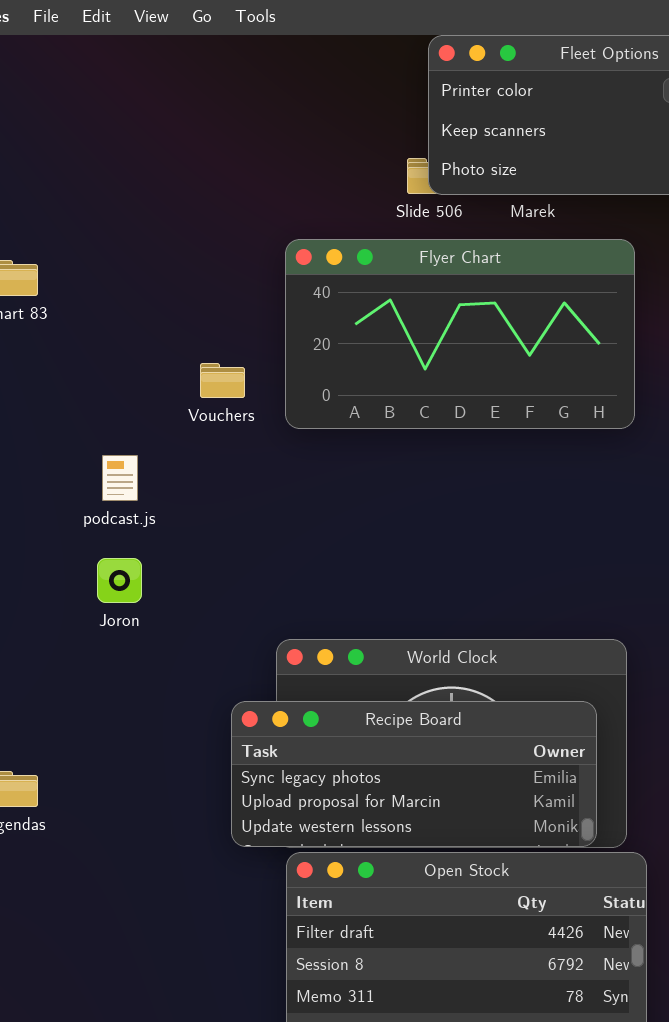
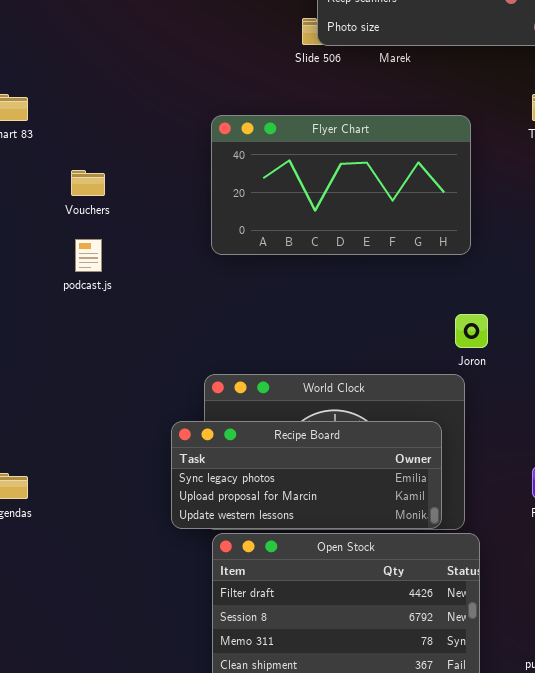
Flyer Chart: [285,239,635,429] -> [211,115,471,255], moved
Vouchers: [200,363,245,398] -> [71,170,105,196], moved
Joron: [97,558,142,603] -> [455,314,488,348], moved

